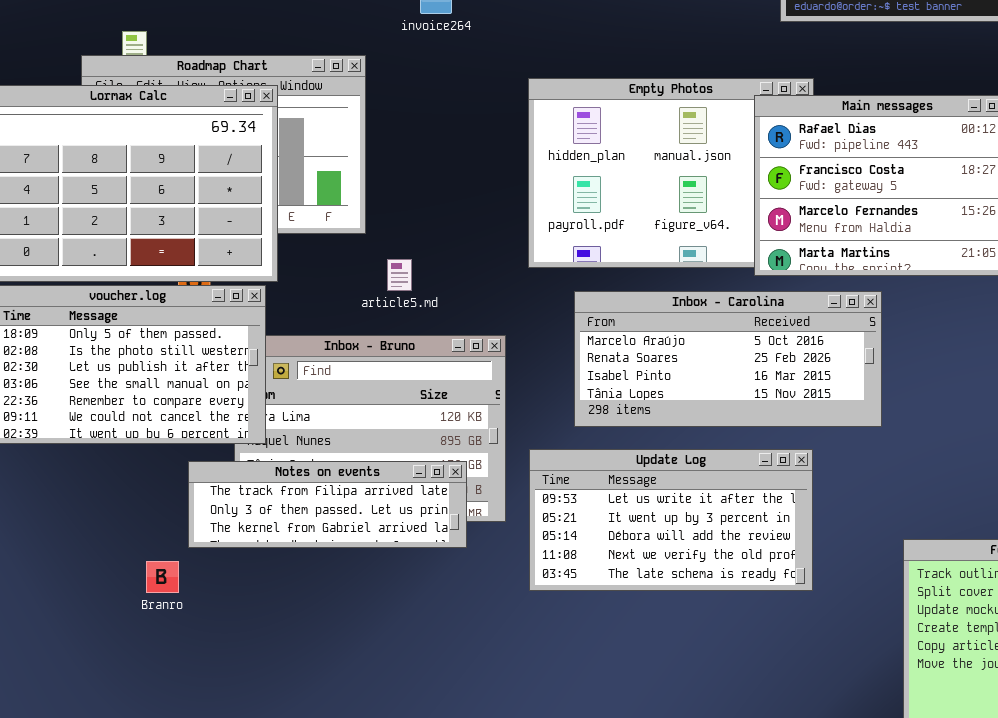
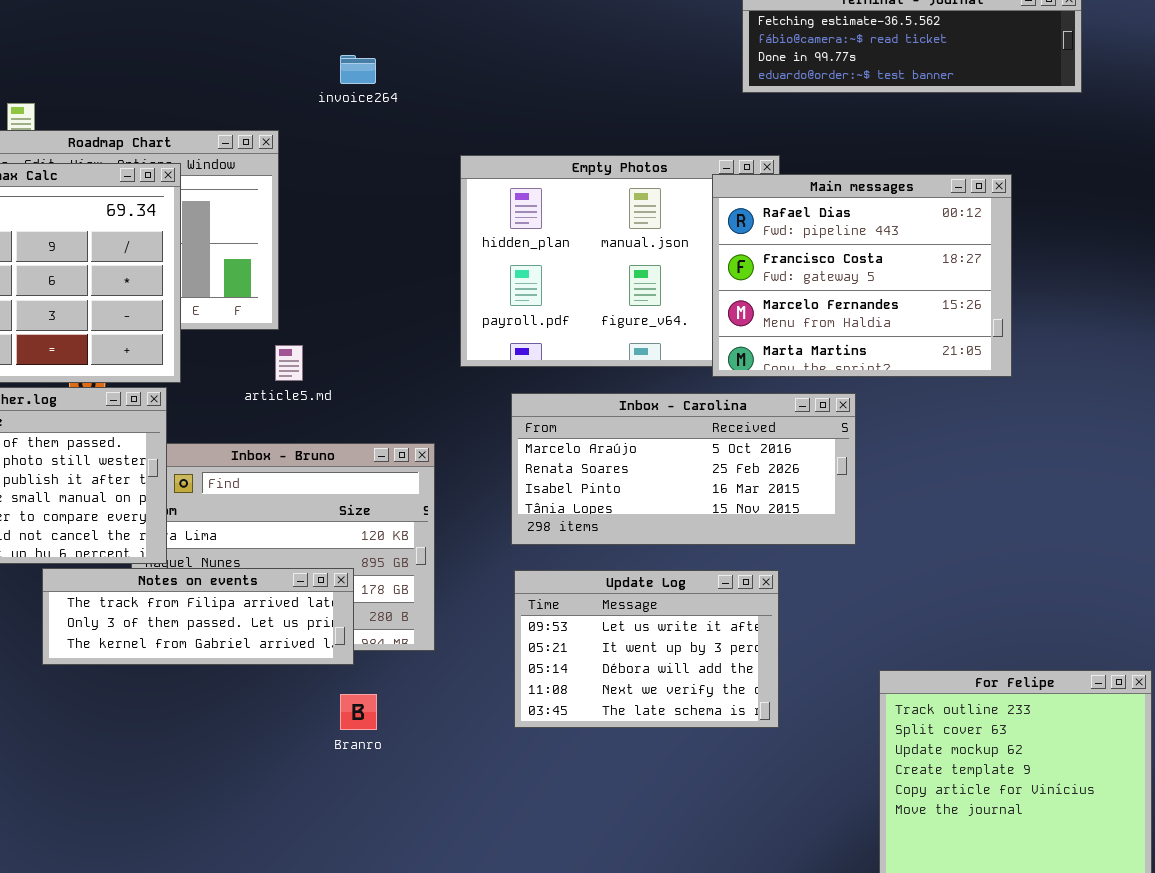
article5.md: [387,259,412,291] -> [275,345,303,381], moved
Update Log: [529,449,813,591] -> [514,570,779,728], resized
Notes on events: [188,461,467,548] -> [42,568,354,665], moved
Branro: [146,561,179,593] -> [340,694,377,730], moved

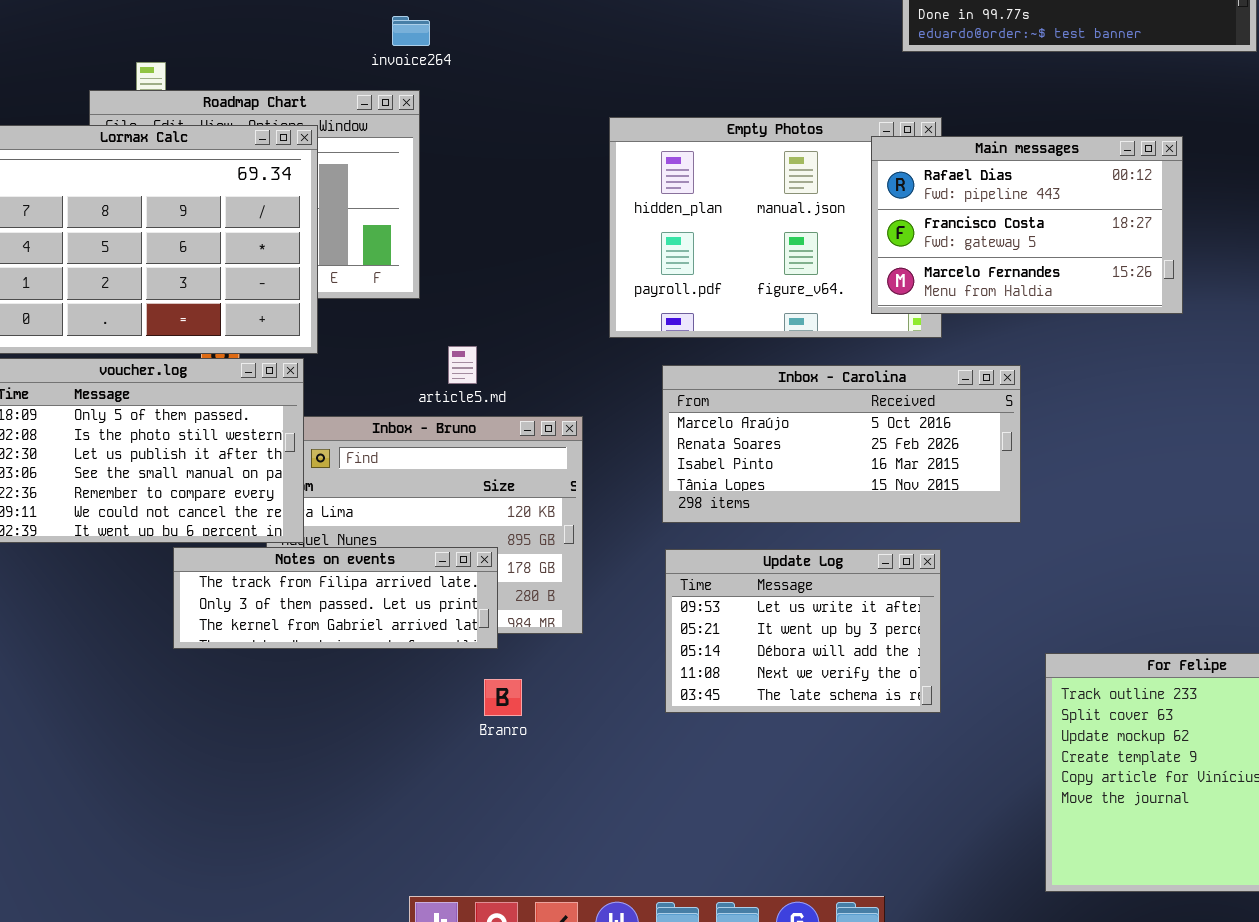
invoice264: [340,55,376,84] -> [392,16,430,46], moved
Main messages: [712,174,1012,377] -> [871,136,1183,314], resized
article5.md: [275,345,303,381] -> [448,346,477,384], moved

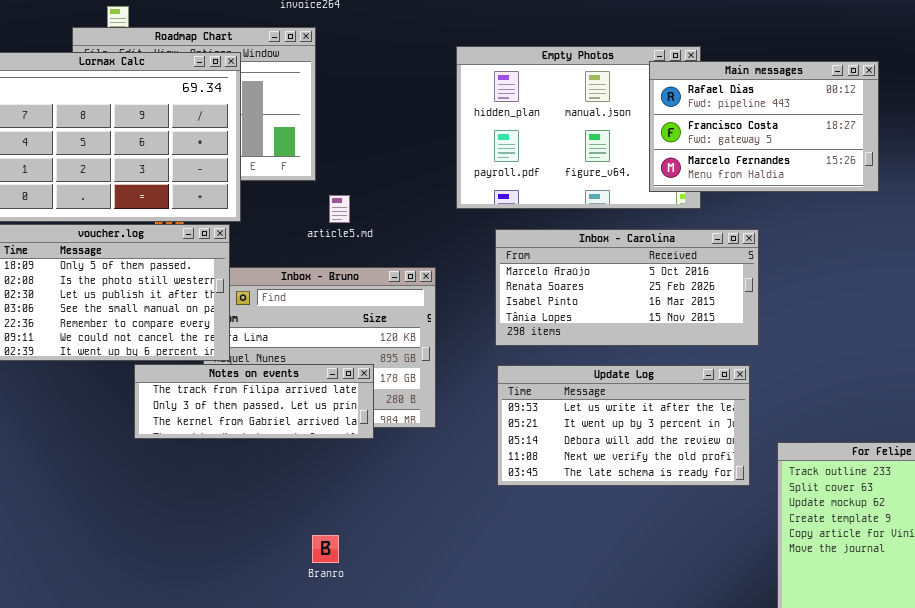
article5.md: [448,346,477,384] -> [329,195,350,223], moved
Update Log: [665,549,941,713] -> [497,365,750,486], resized
Branro: [484,679,522,716] -> [312,535,339,563], moved

